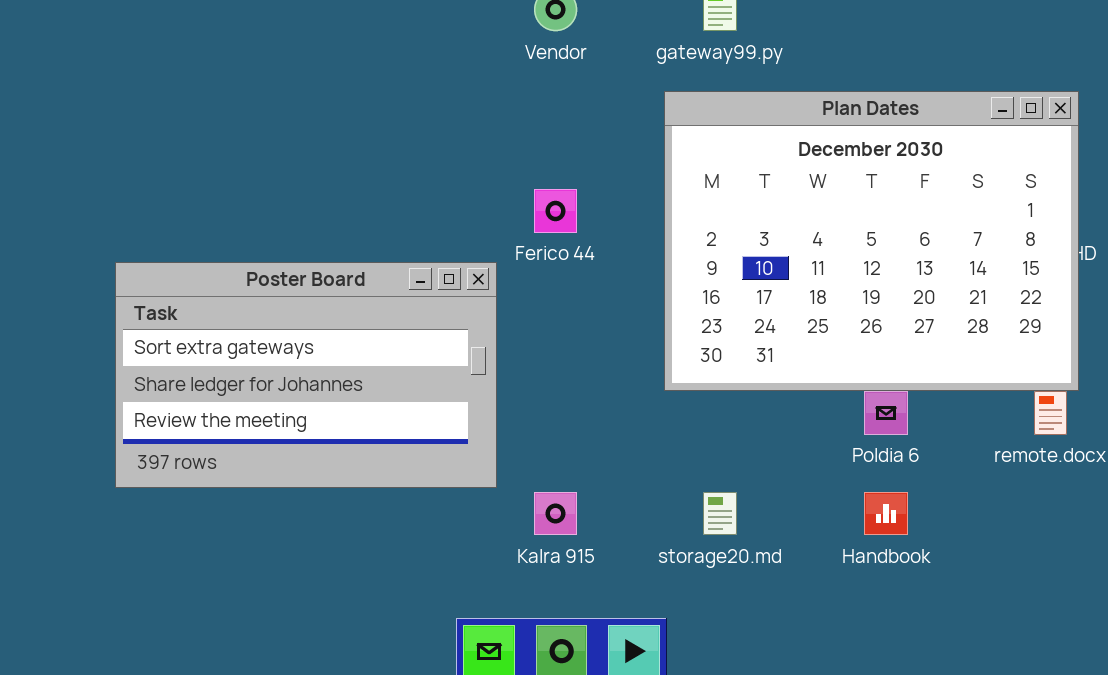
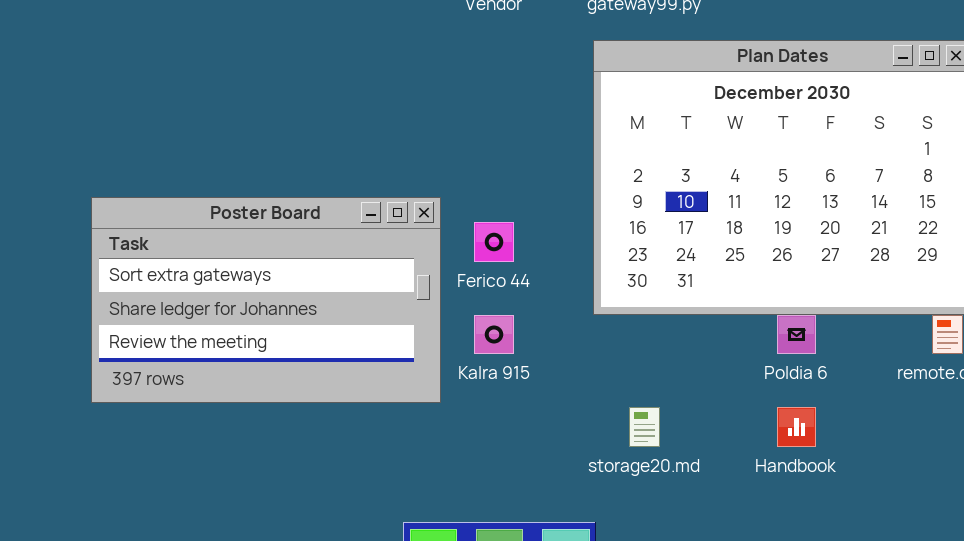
Ferico 44: [534,189,577,233] -> [474,222,514,262], moved
Kalra 915: [534,492,577,535] -> [474,315,514,354], moved

